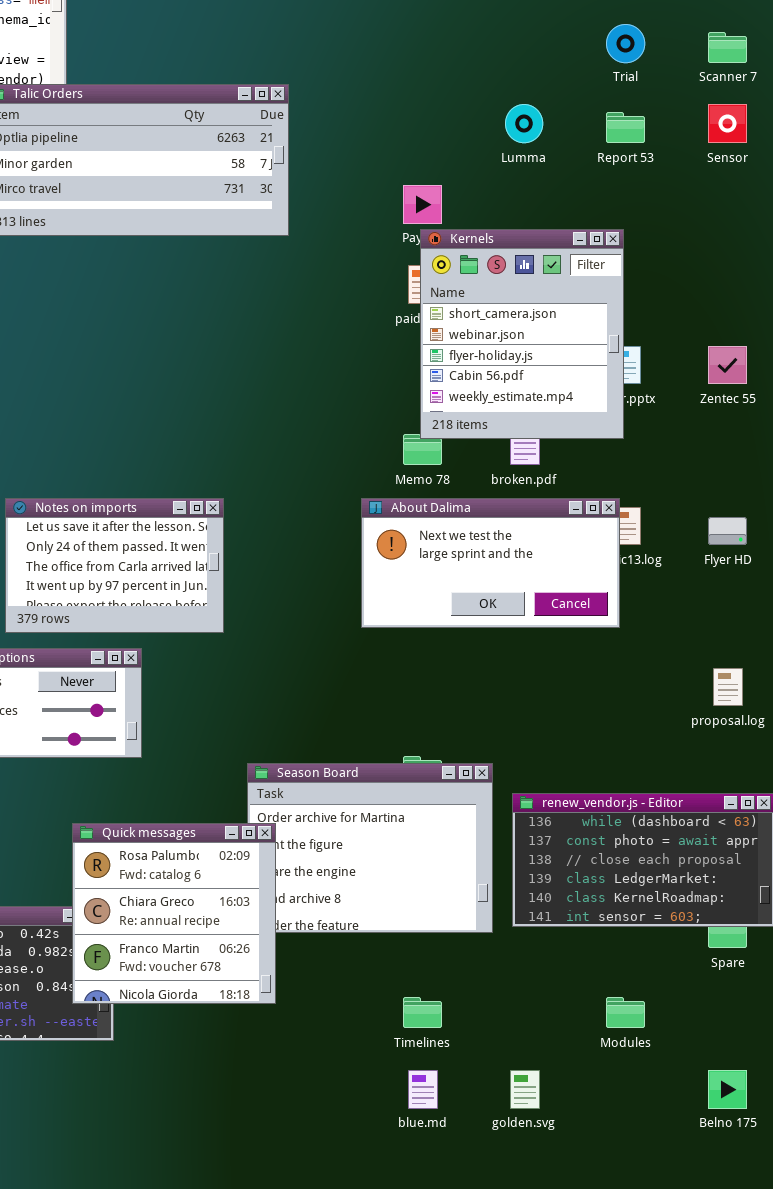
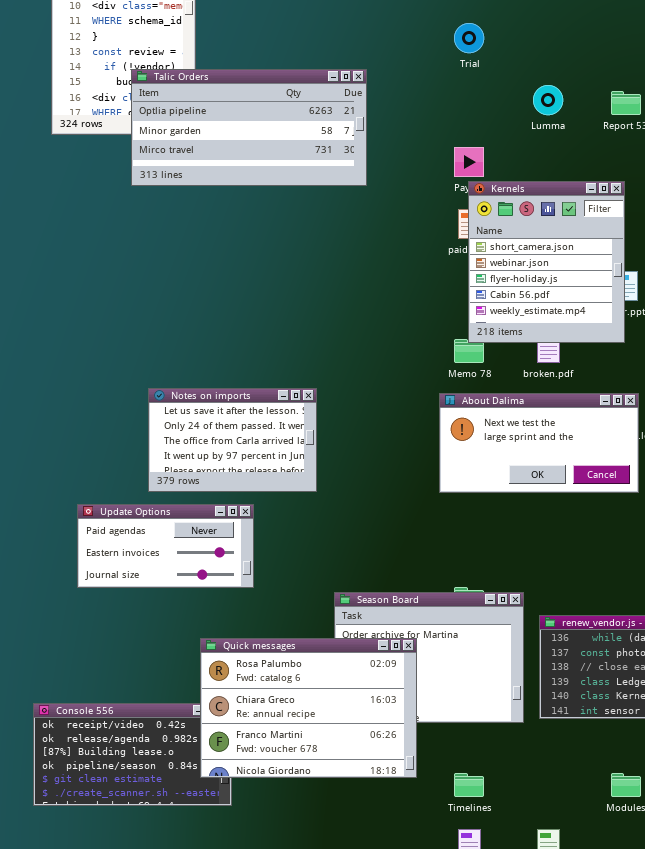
Trial: [606,24,645,63] -> [454,23,484,53], moved
About Dalima: [361,498,620,628] -> [439,393,639,493], moved
Quick messages: [72,823,276,1004] -> [200,638,417,778], resized

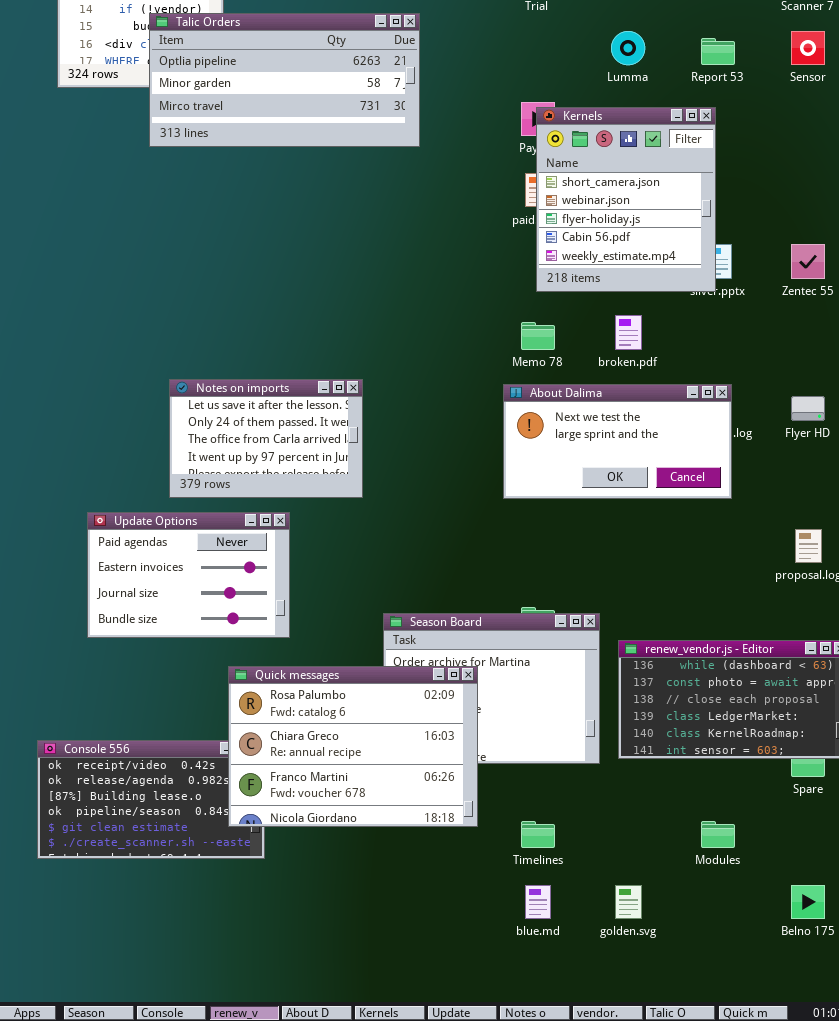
Kernels: [468,181,625,343] -> [536,107,716,292], moved
Update Options: [77,504,254,588] -> [87,512,290,638], resized

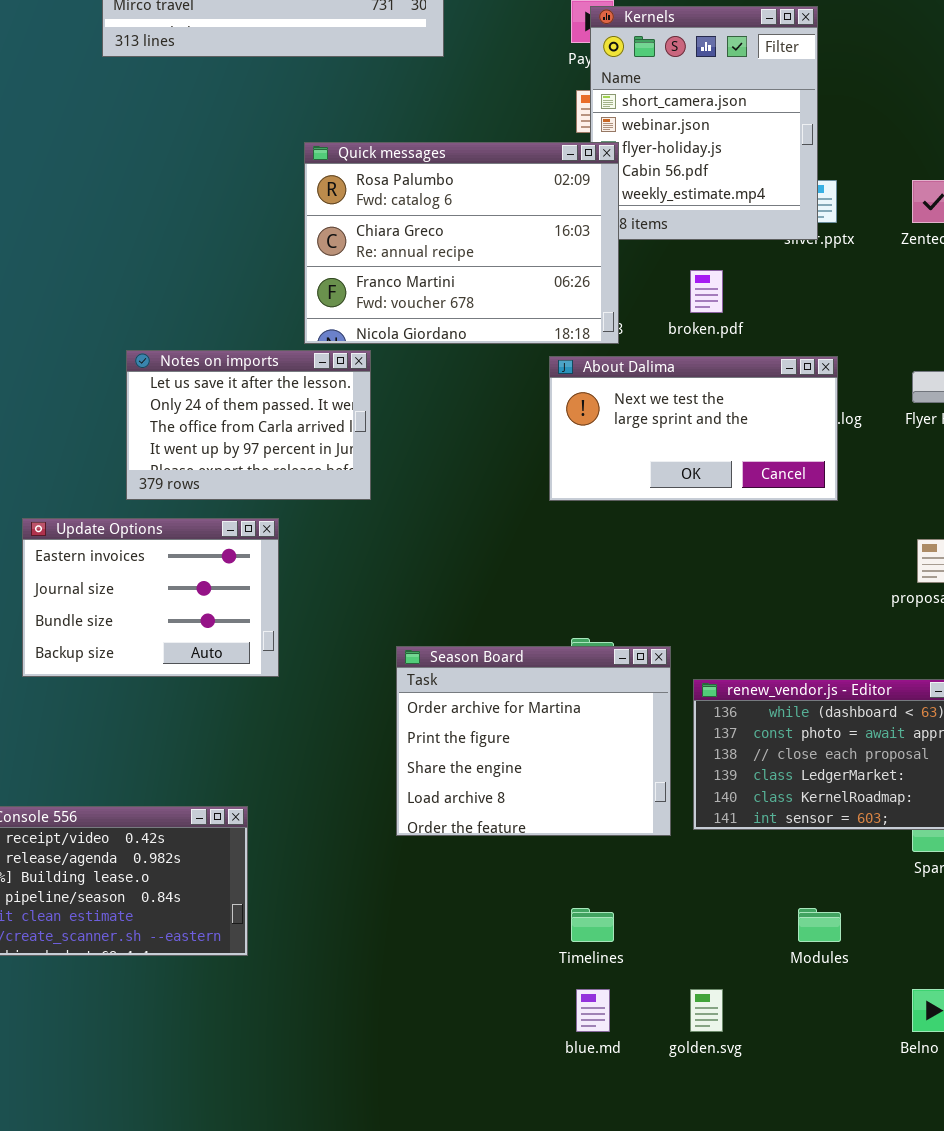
Update Options: [87,512,290,638] -> [22,518,279,677], scrolled down 1 row
Quick messages: [228,666,478,827] -> [304,142,619,344], moved

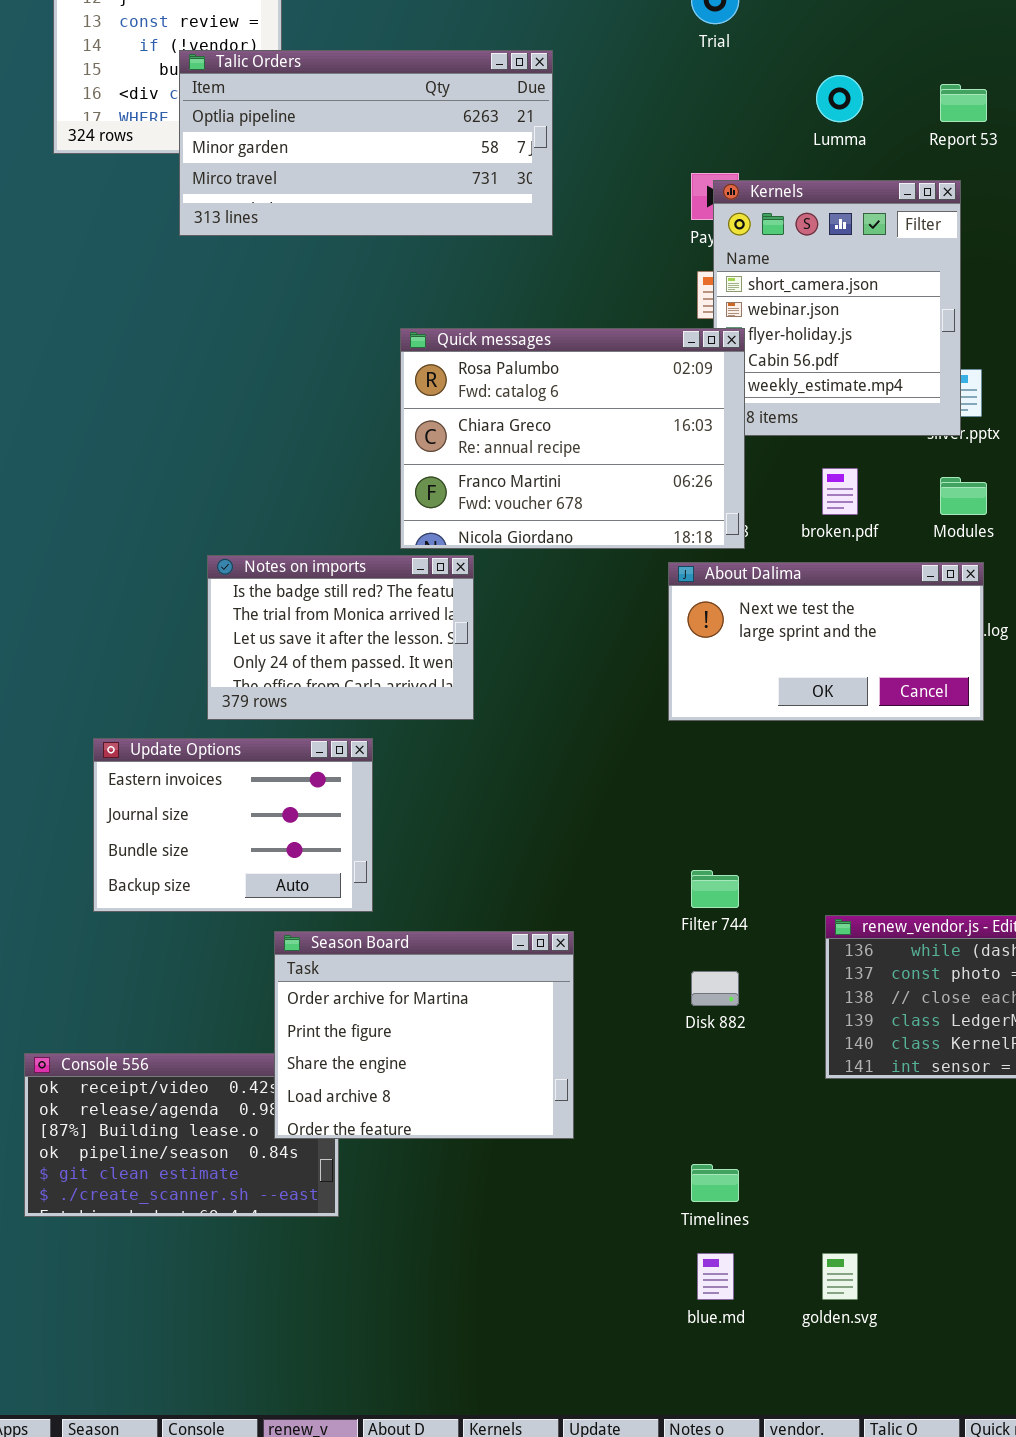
Notes on imports: [126,350,371,500] -> [207,555,474,720], scrolled up 2 rows
Season Board: [396,646,671,836] -> [274,931,574,1139], moved
Modules: [798,908,841,942] -> [940,477,987,515], moved

